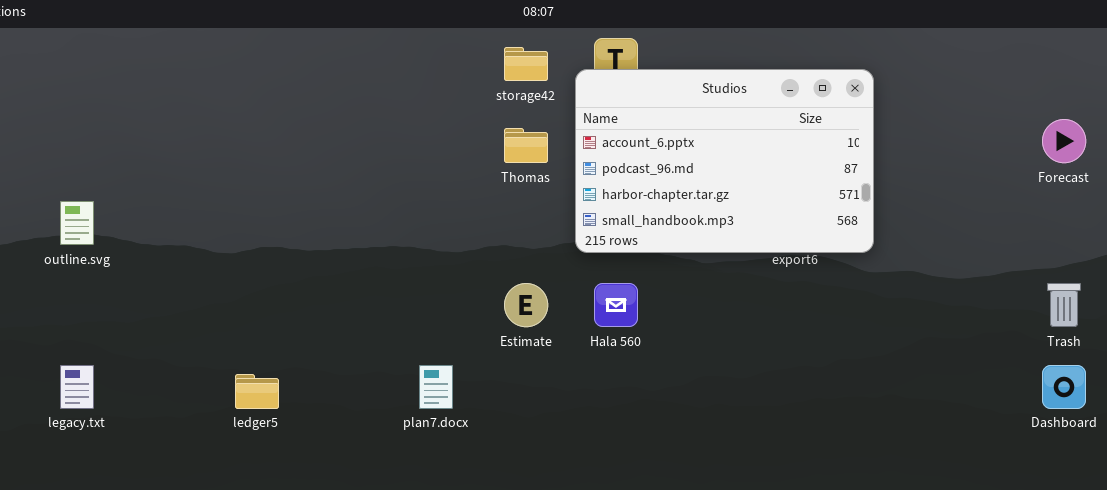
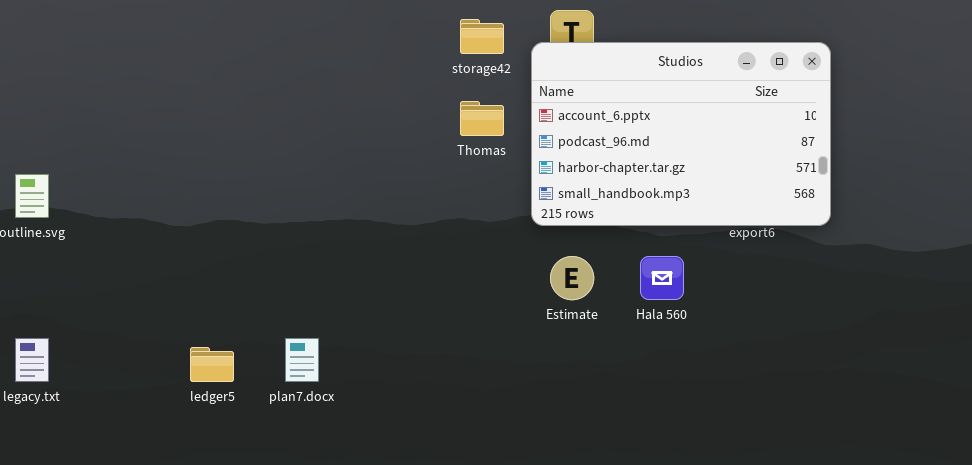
Estimate: [504,283,548,327] -> [550,256,594,300], moved
Hala 560: [594,283,638,327] -> [640,256,684,300], moved
plan7.docx: [419,365,453,409] -> [285,338,319,382], moved

